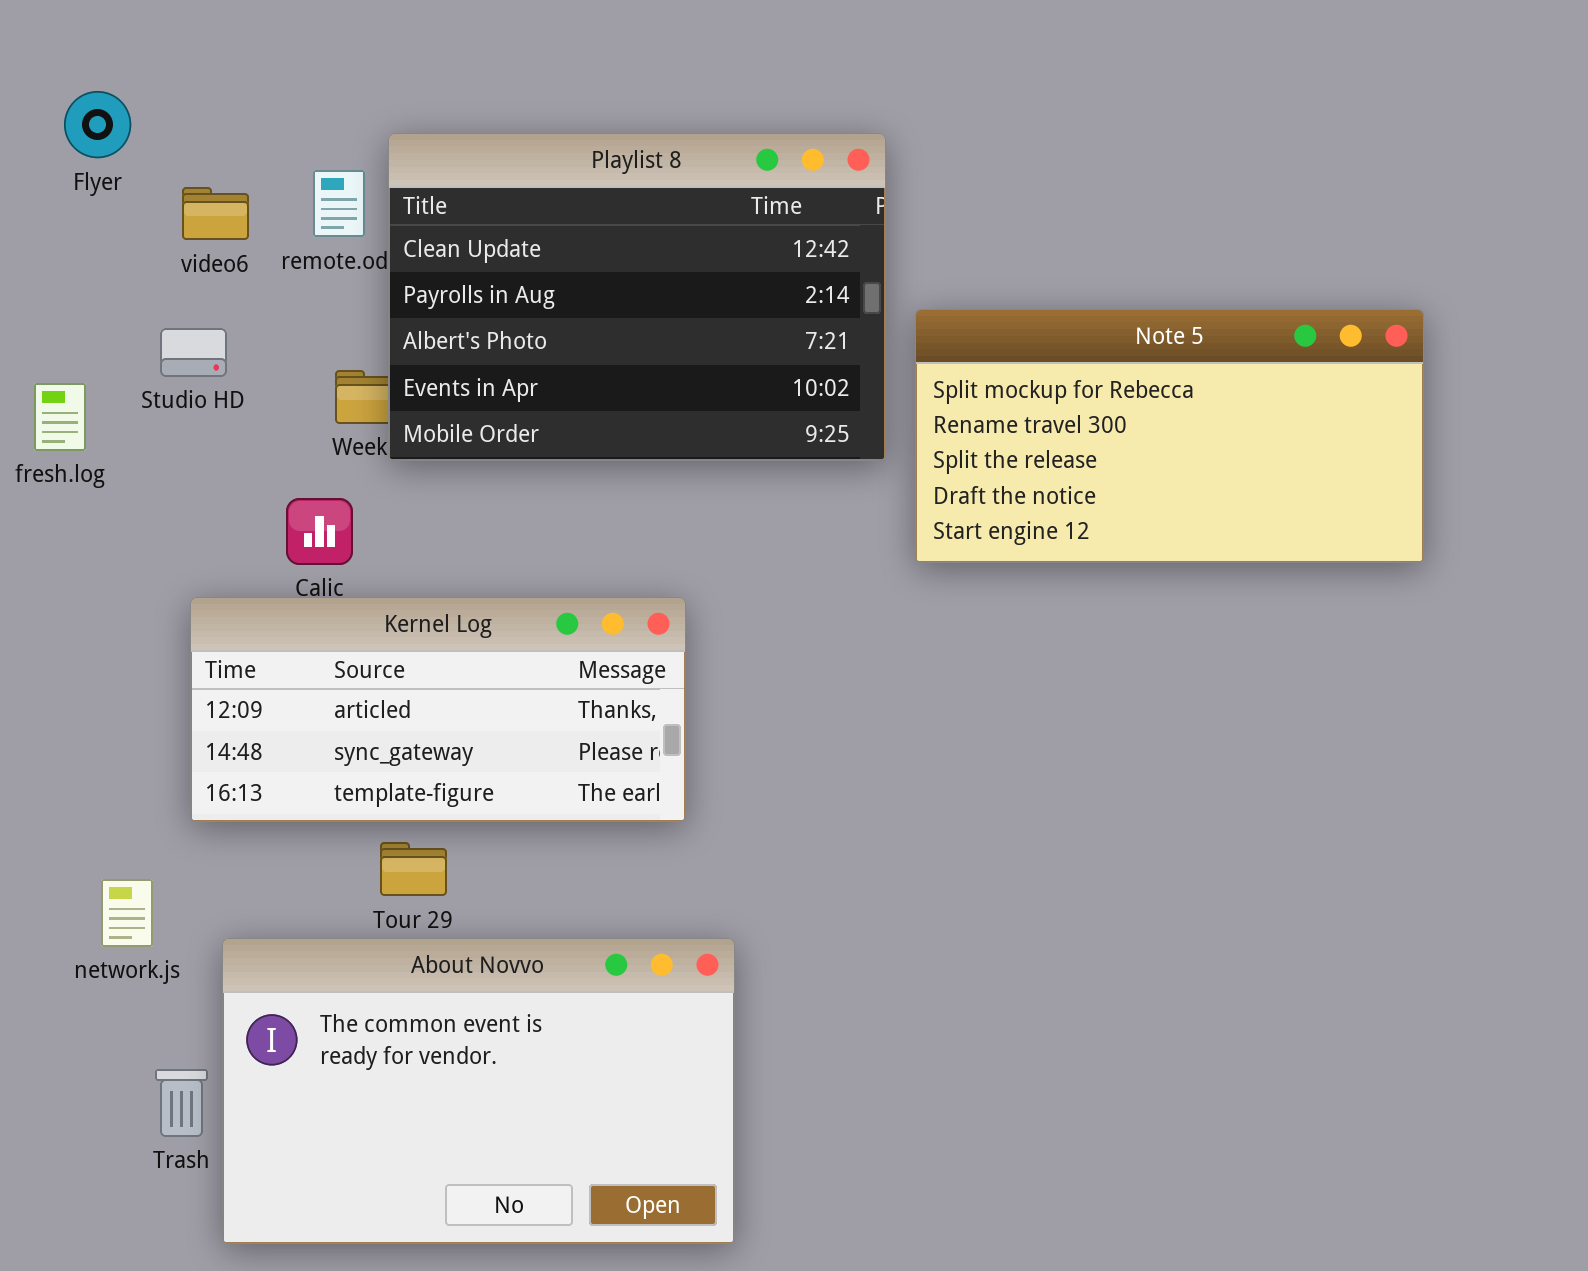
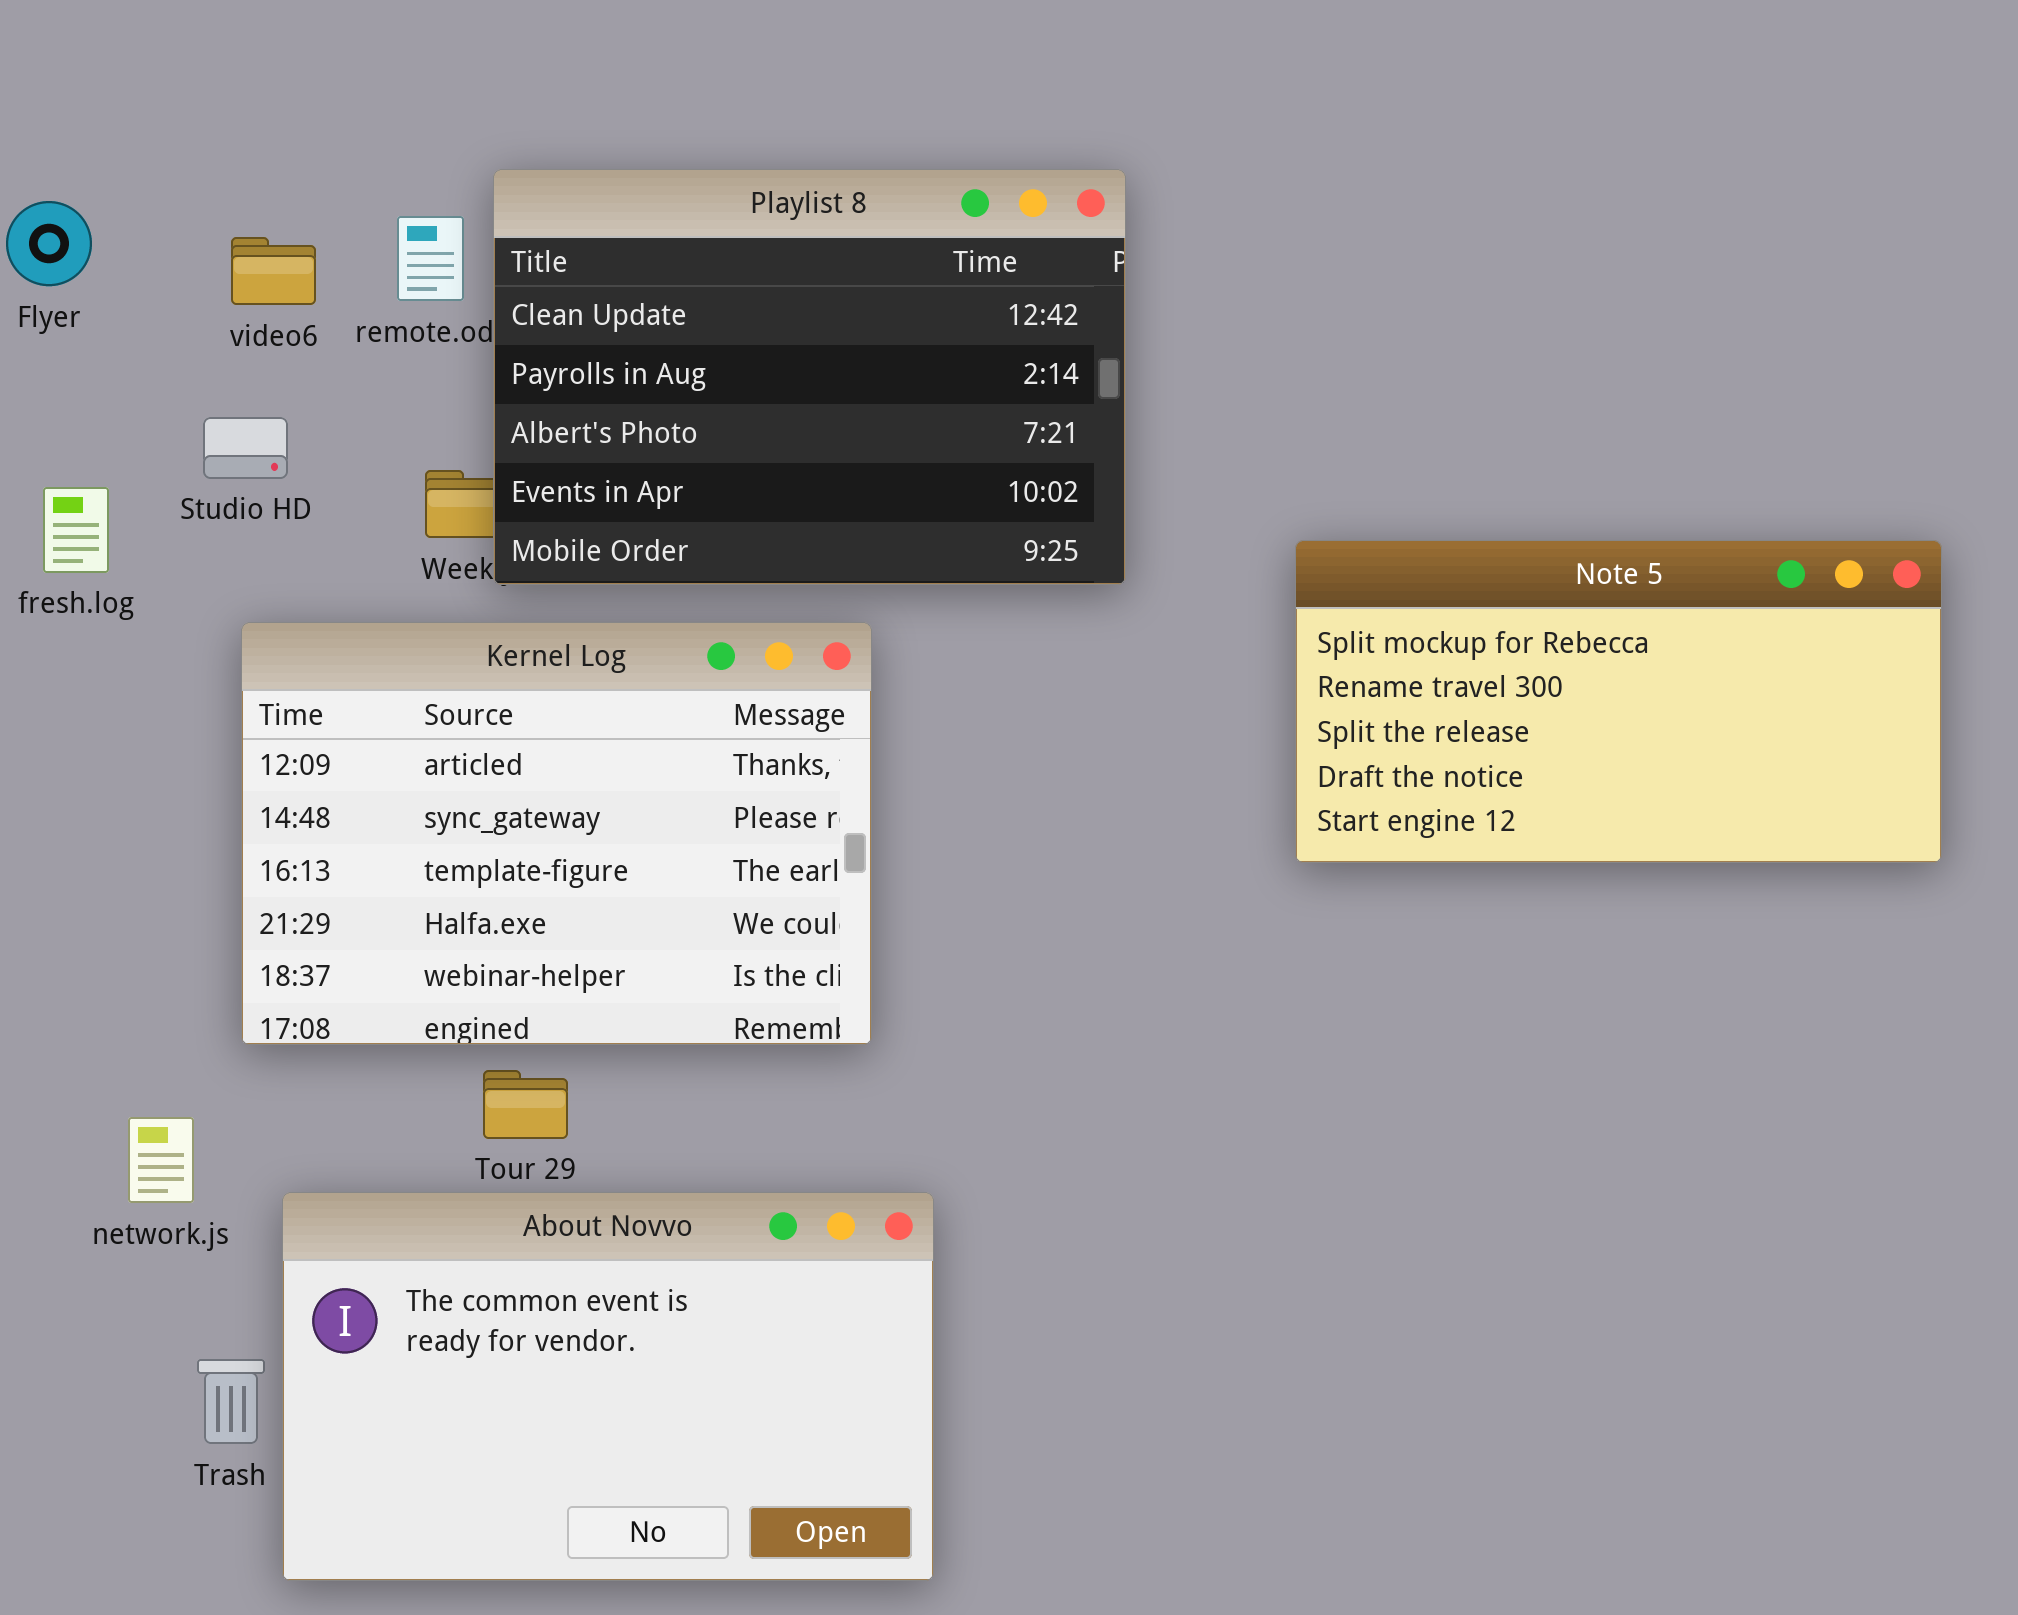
Flyer: [64,91,131,158] -> [6,201,92,286], moved
Note 5: [915,309,1424,563] -> [1295,540,1942,863], moved
Kernel Log: [190,597,686,822] -> [241,622,872,1045], resized

